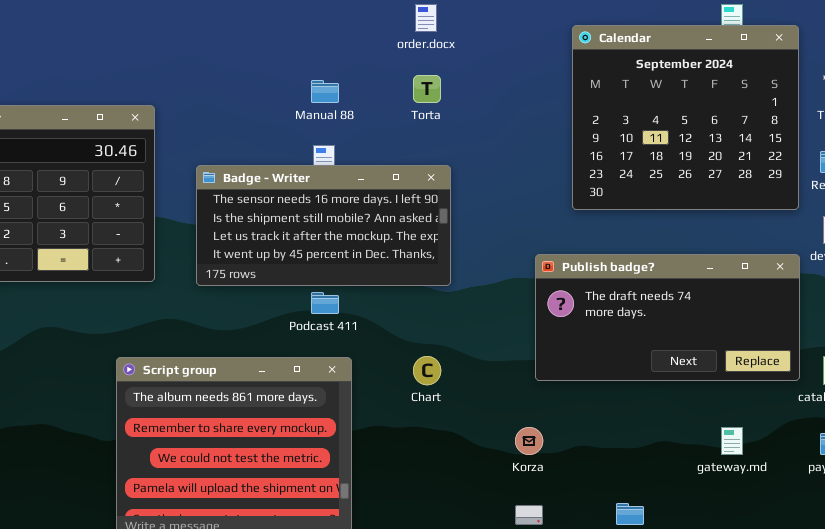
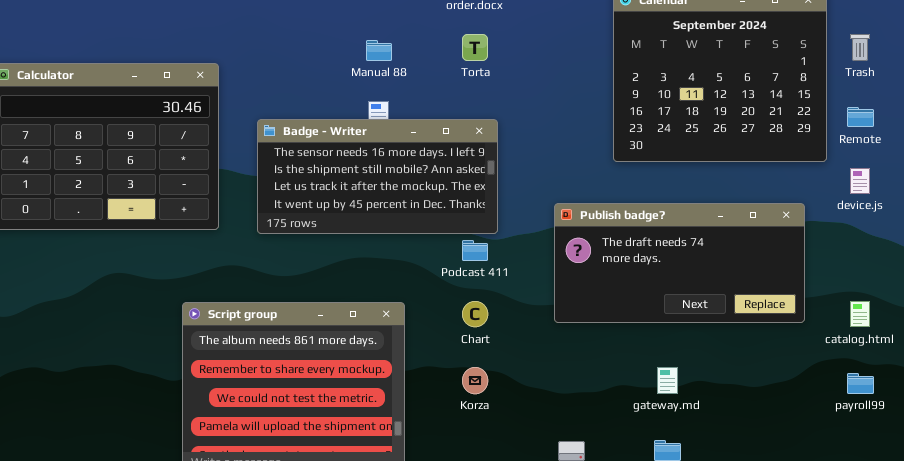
Publish badge?: [535,254,800,381] -> [554,203,805,323], moved
Podcast 411: [311,292,339,314] -> [462,240,488,261], moved
Korza: [515,427,543,455] -> [462,367,488,394], moved
gateway.md: [721,427,743,455] -> [657,367,678,394], moved

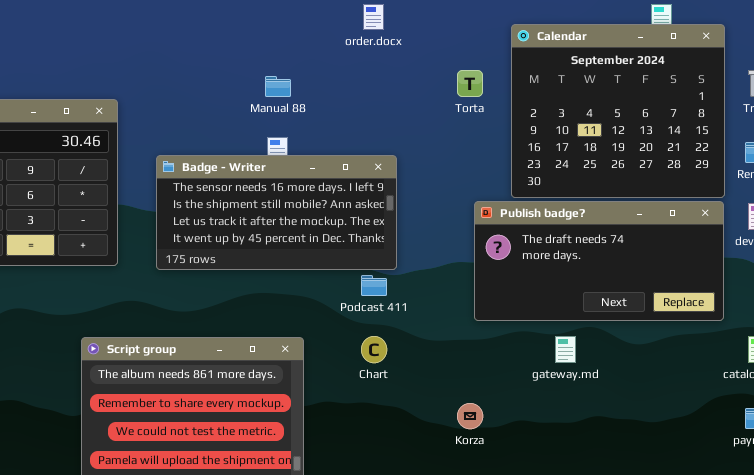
Torta: [462,34,488,61] -> [457,70,483,97], moved
Publish badge?: [554,203,805,323] -> [474,201,724,321], moved
Korza: [462,367,488,394] -> [457,403,483,429], moved
gateway.md: [657,367,678,394] -> [555,336,576,363], moved

